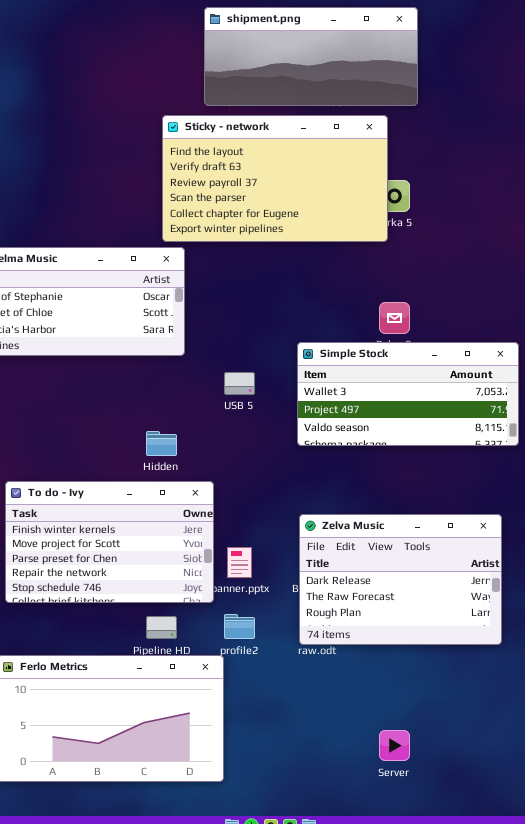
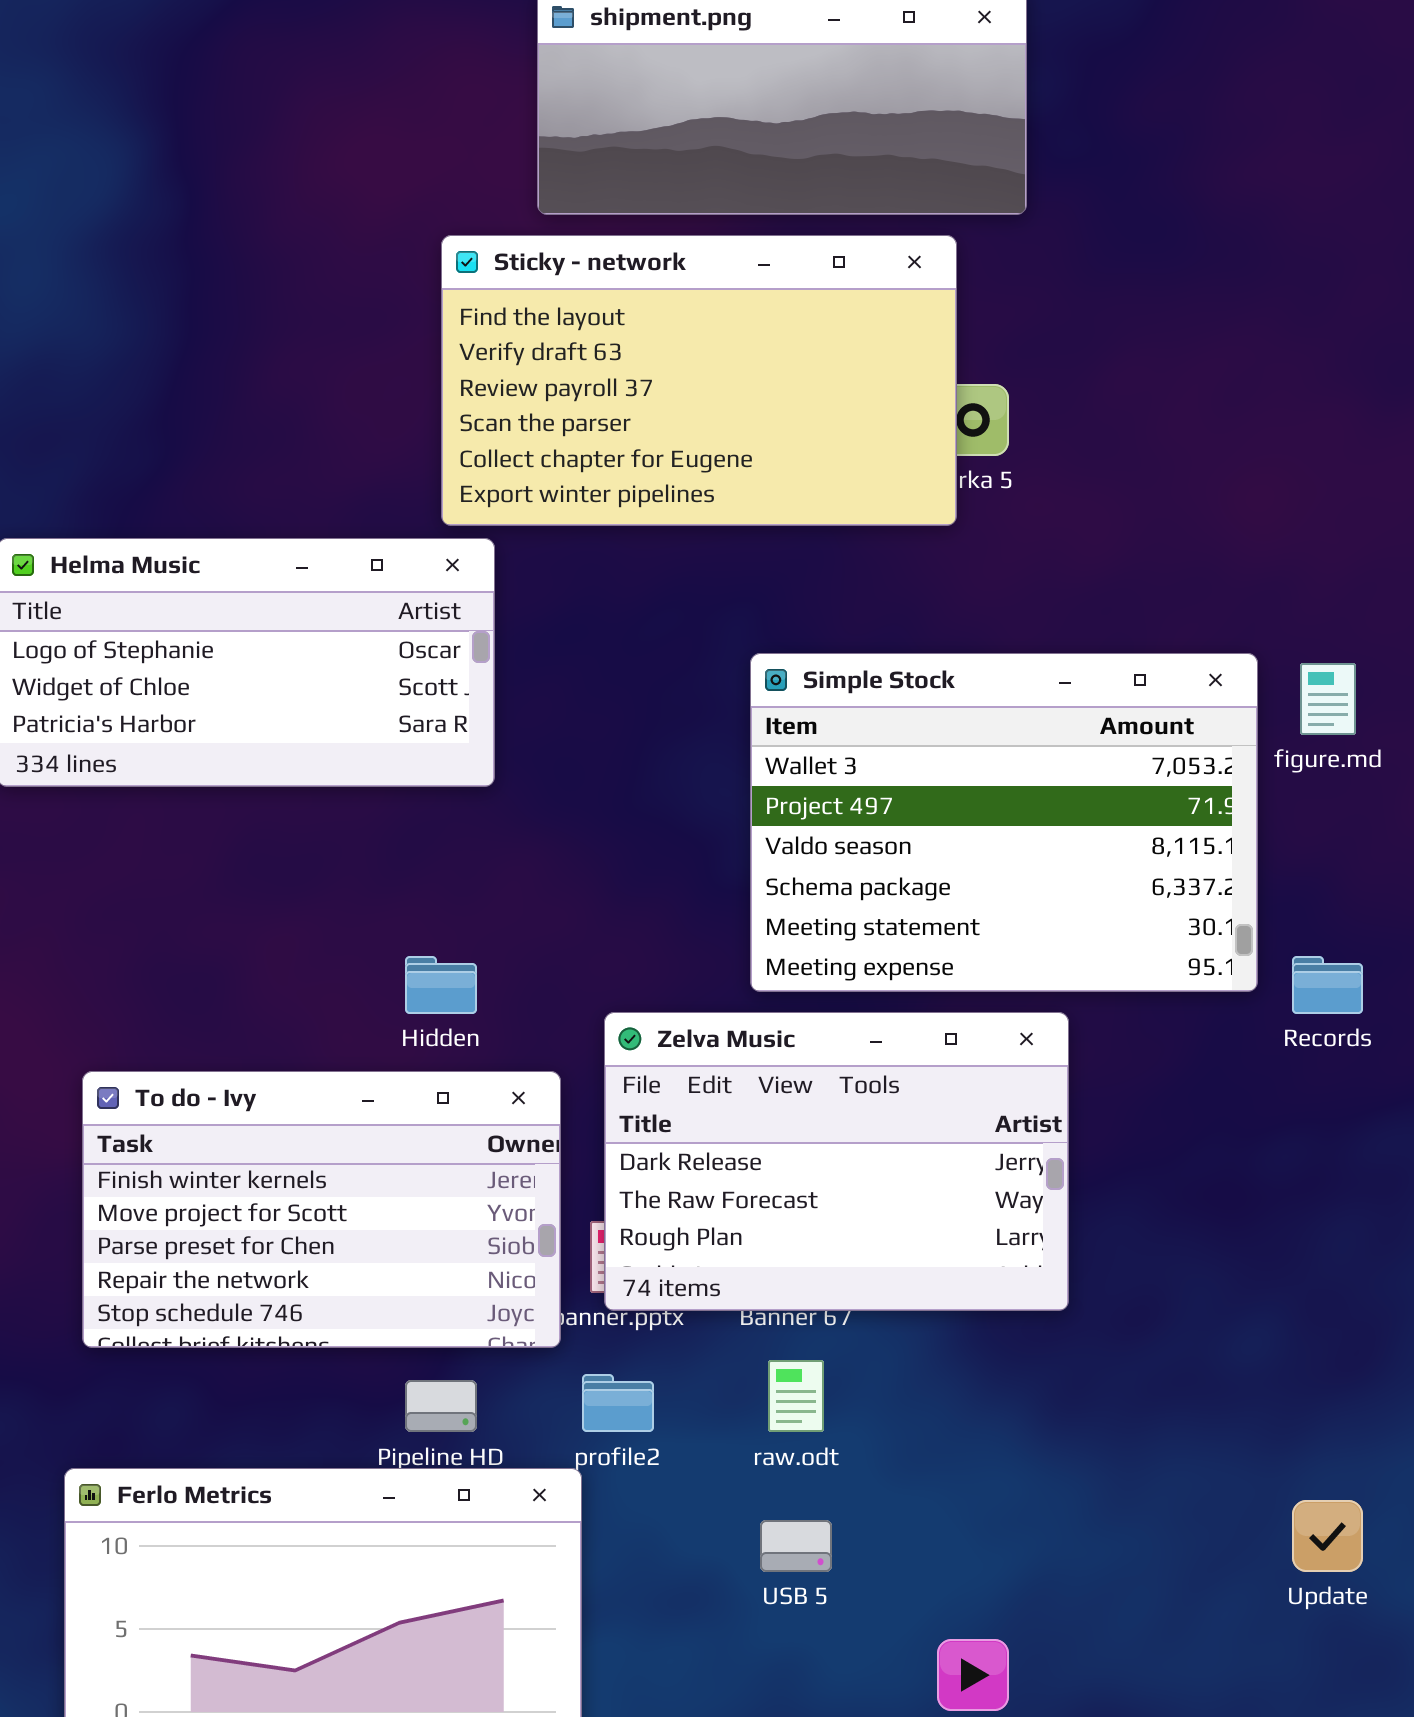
Simple Stock: [297,342,519,446] -> [750,653,1258,992], resized
USB 5: [224,372,255,395] -> [760,1520,832,1572], moved
Zelva Music: [299,514,502,645] -> [604,1012,1069,1311], moved

